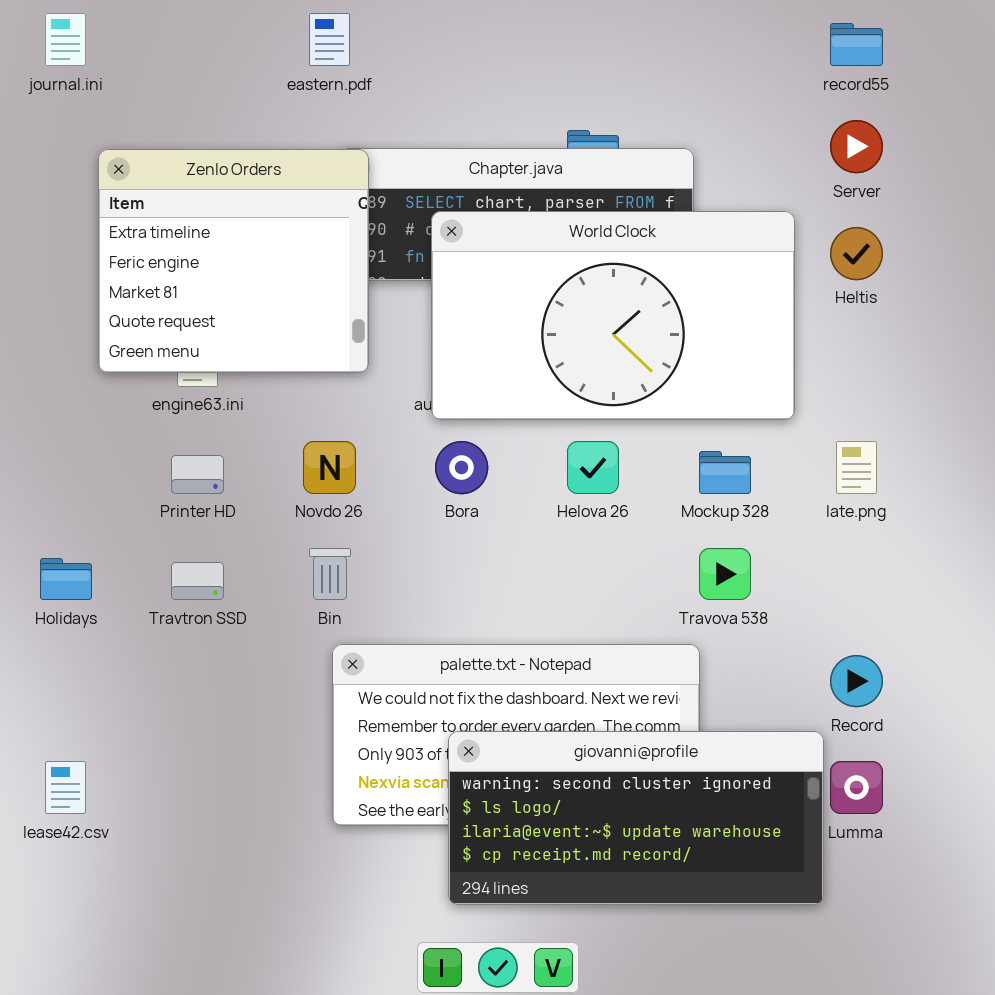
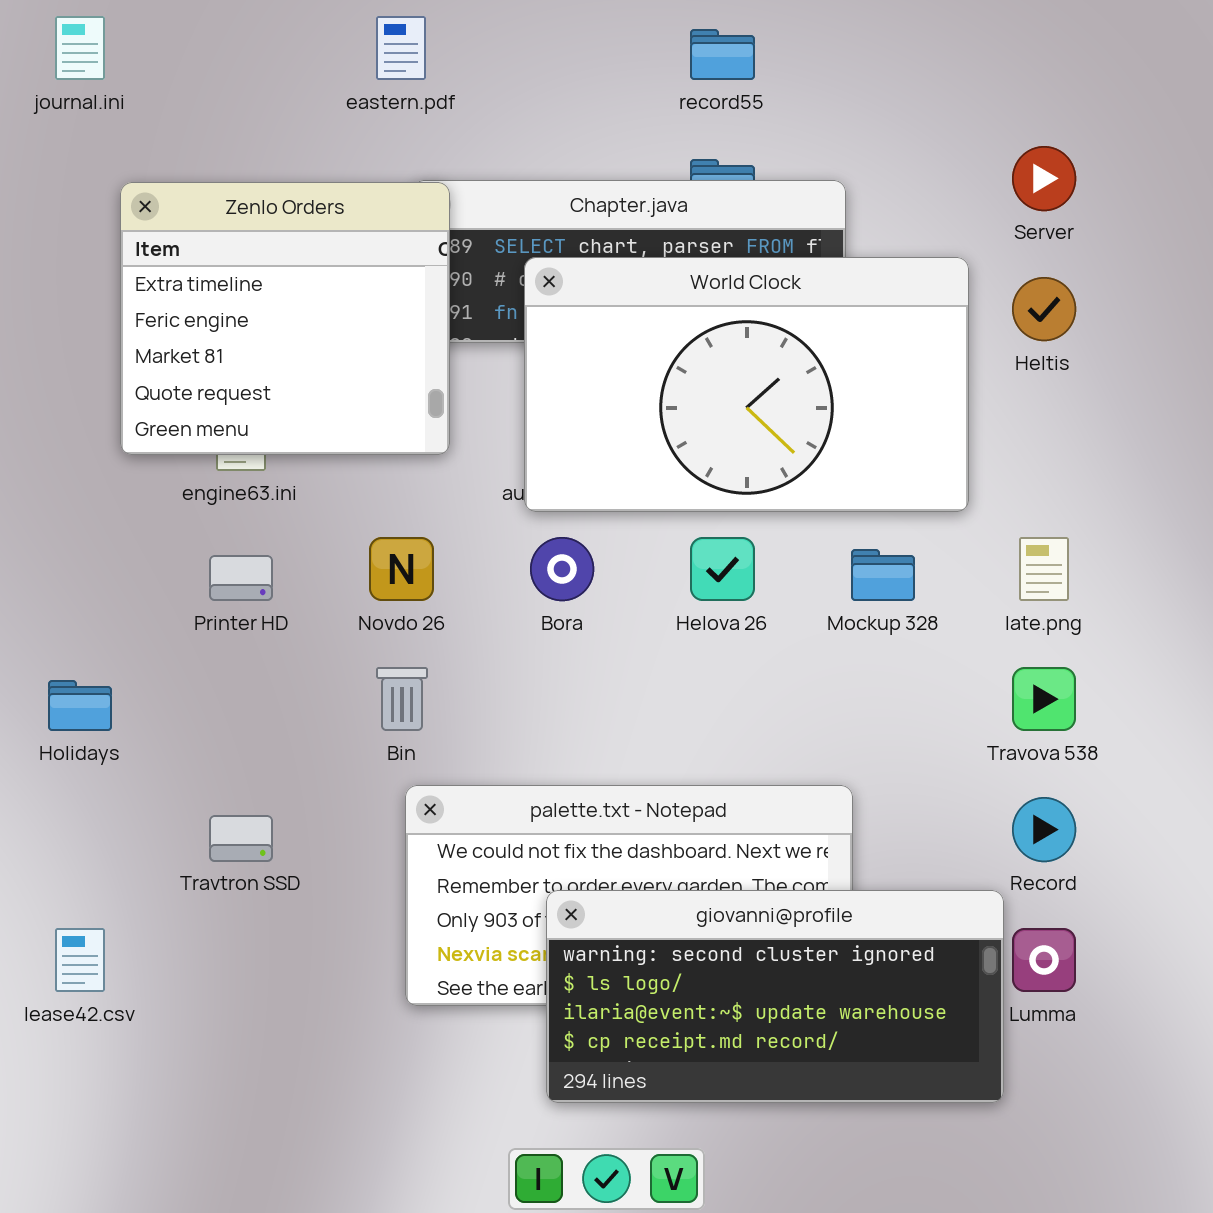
record55: [830,23,883,66] -> [690,29,755,80], moved
Travova 538: [699,548,751,600] -> [1012,667,1076,731], moved
Travtron SSD: [171,562,224,600] -> [209,815,273,862], moved

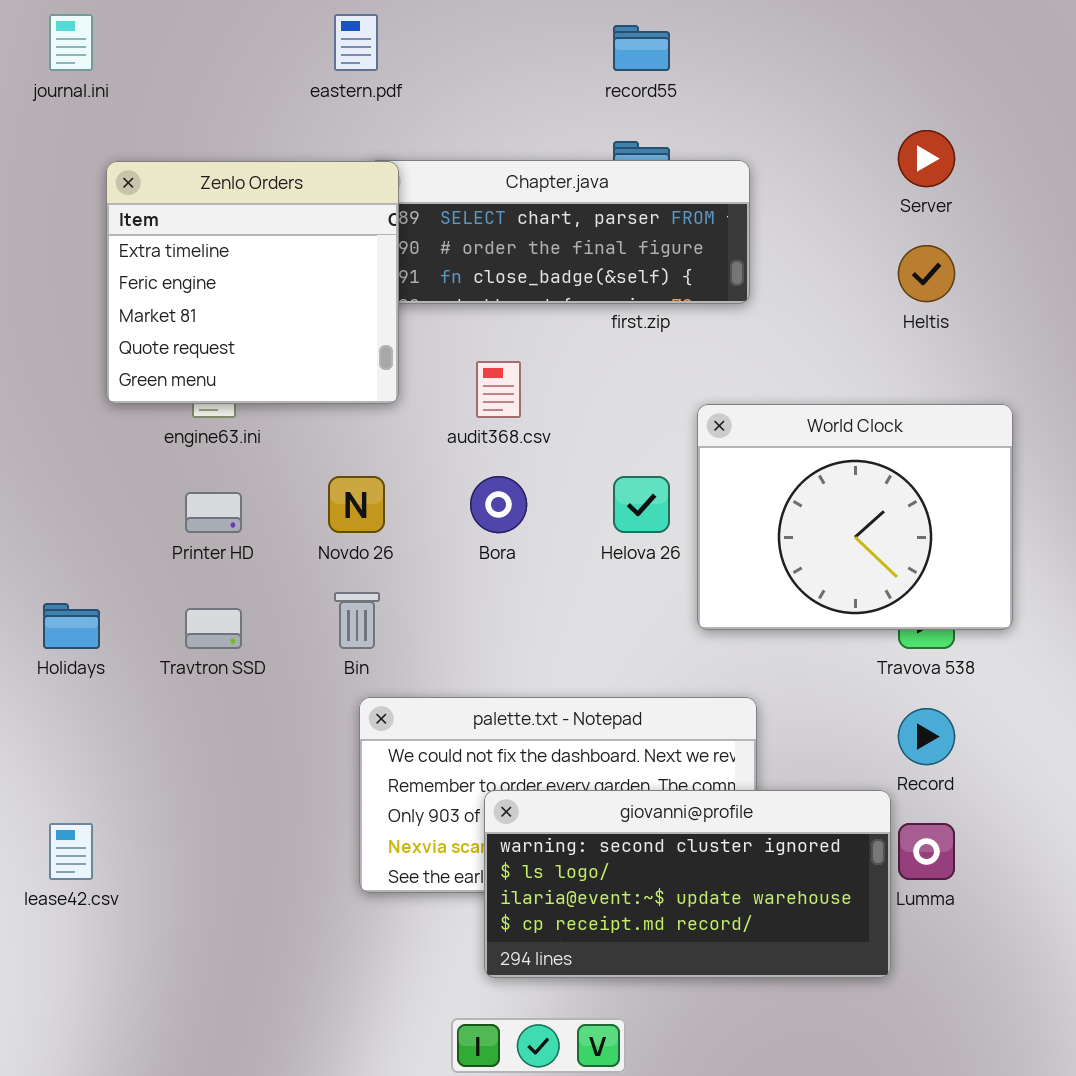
World Clock: [524,257,969,512] -> [697,404,1013,630], moved, resized
Travtron SSD: [209,815,273,862] -> [185,608,242,649], moved

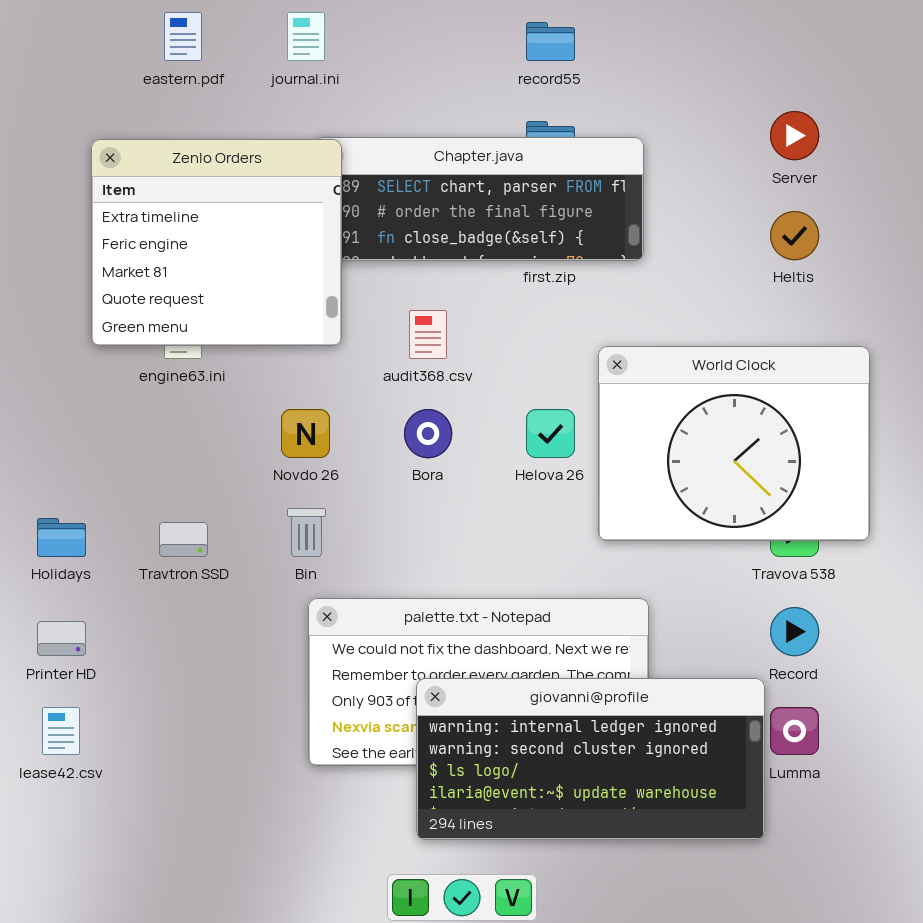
journal.ini: [49,14,93,71] -> [287,12,325,61], moved
eastern.pdf: [334,14,378,71] -> [164,12,202,61], moved
Printer HD: [185,492,242,533] -> [37,621,86,656], moved
giovanni@profile: [484,790,891,978] -> [416,678,765,840], scrolled up 1 row

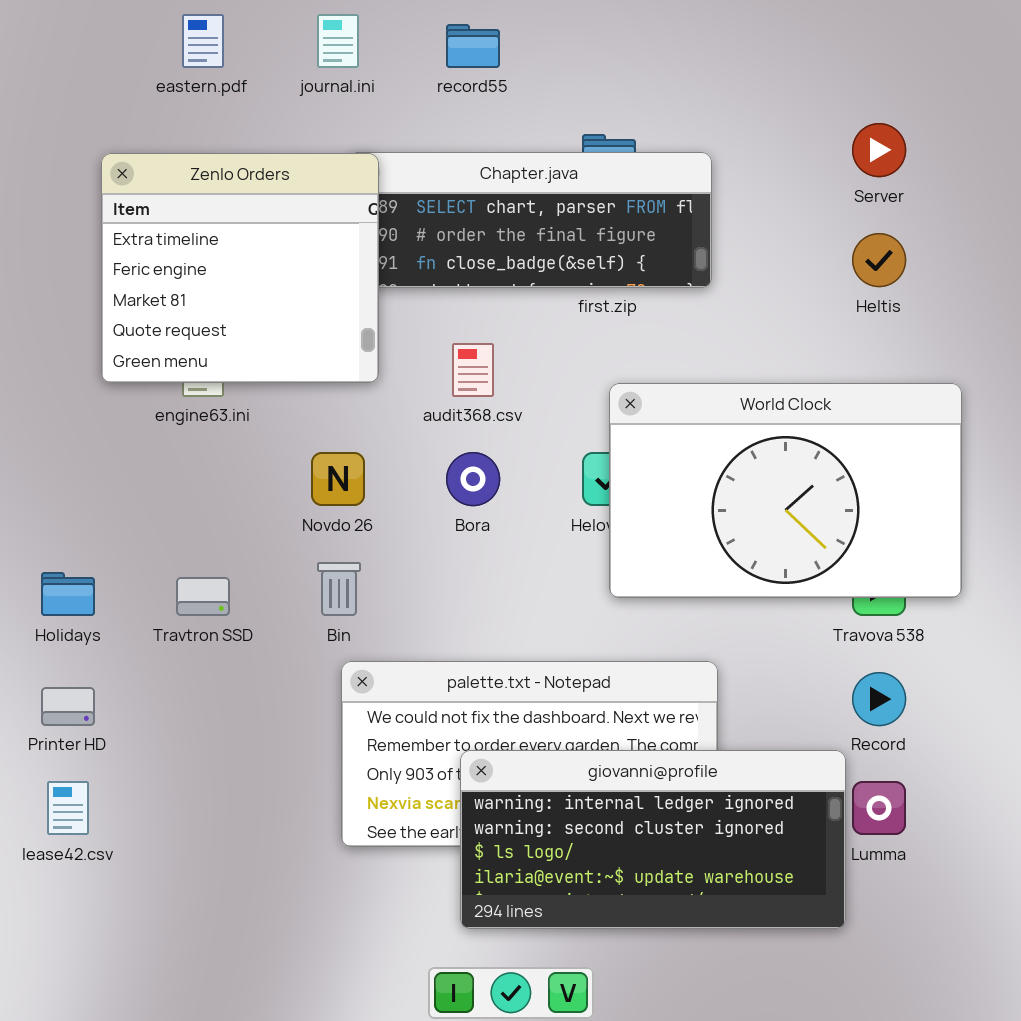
record55: [526,22,575,61] -> [446,24,500,68], moved
World Clock: [598,346,870,541] -> [609,383,962,598], resized

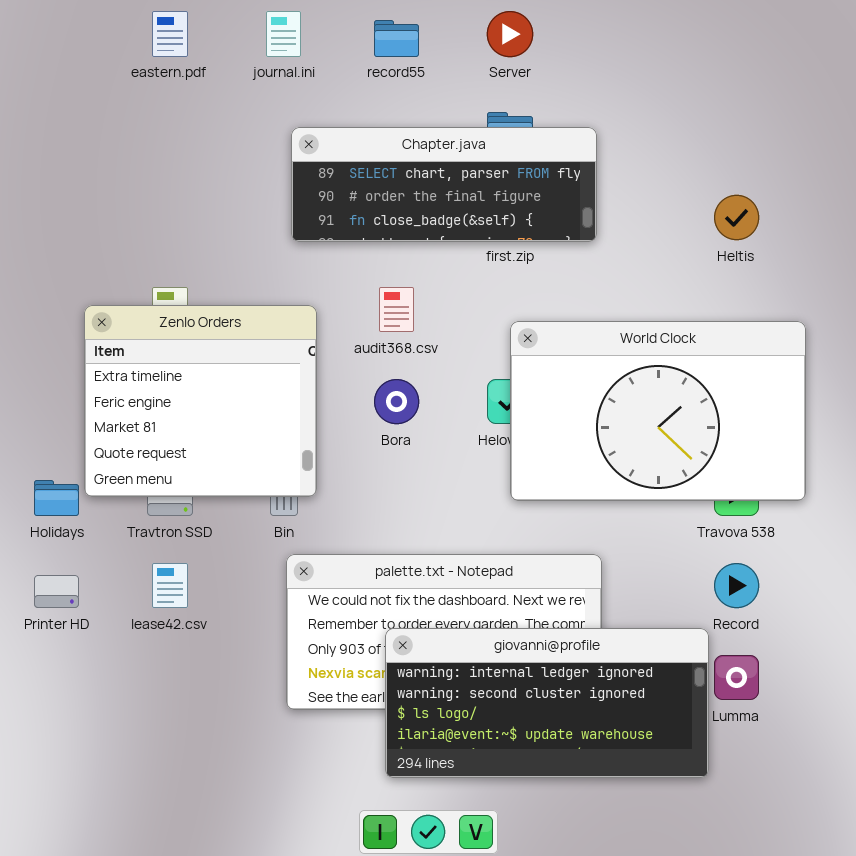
Server: [852,123,906,177] -> [487,11,533,57], moved
Zenlo Orders: [101,153,379,383] -> [84,305,317,497], moved
lease42.csv: [47,781,89,835] -> [152,563,188,608], moved

